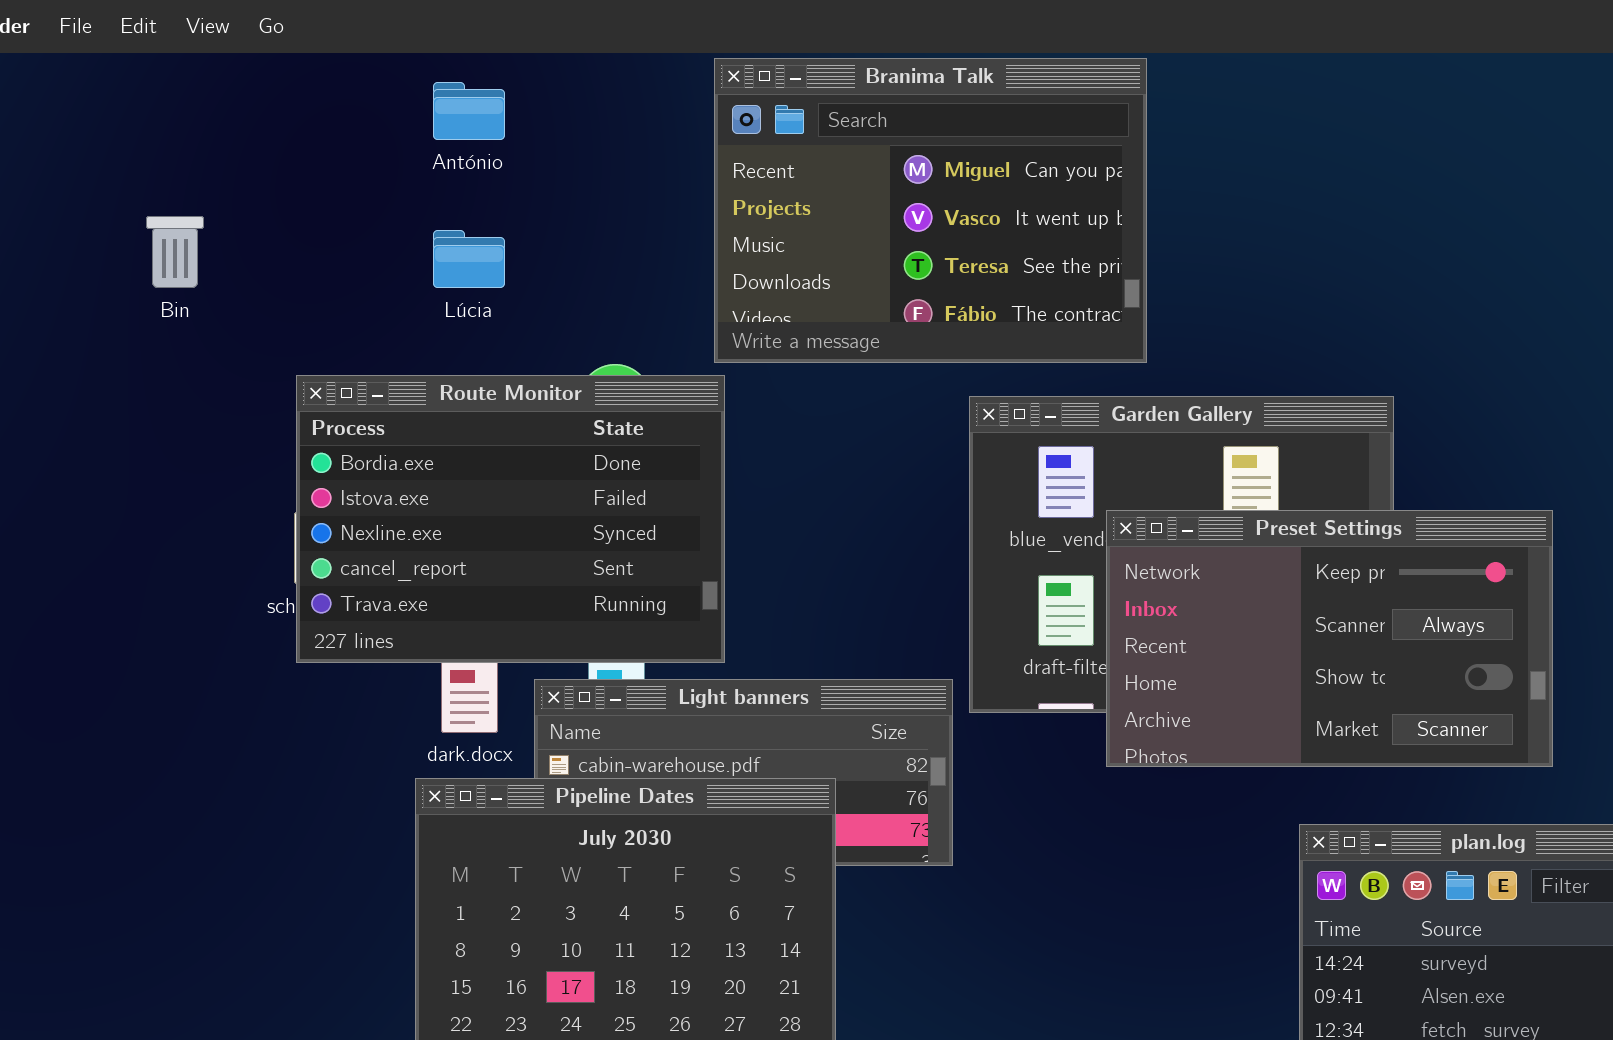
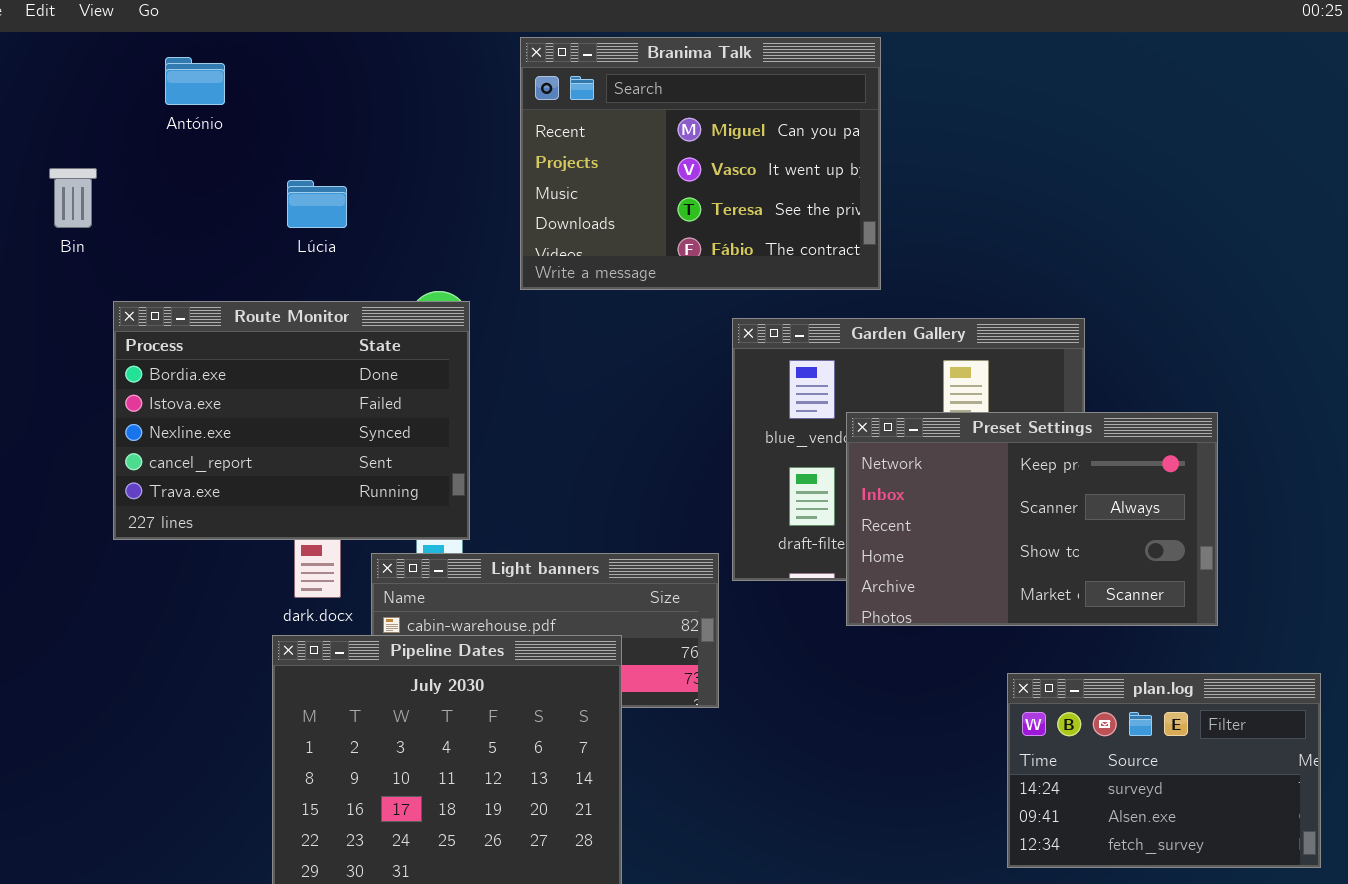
António: [433,82,505,140] -> [165,57,225,105], moved
Route Monitor: [296,375,725,663] -> [113,301,470,540], moved

